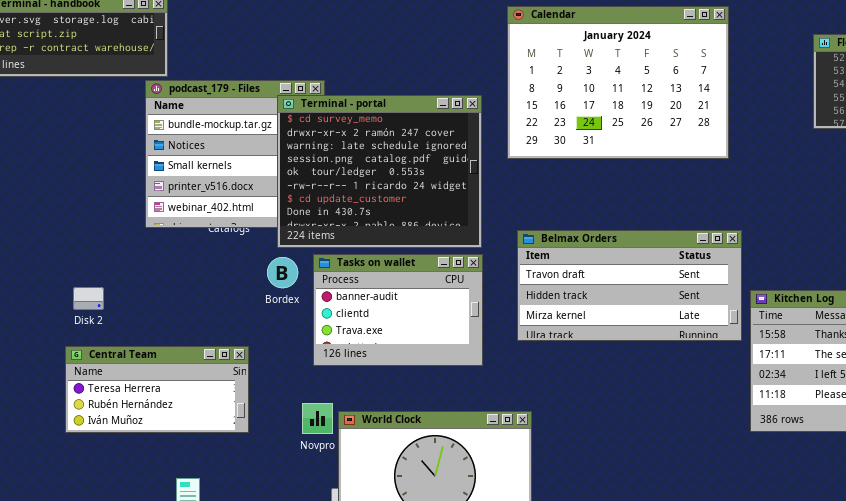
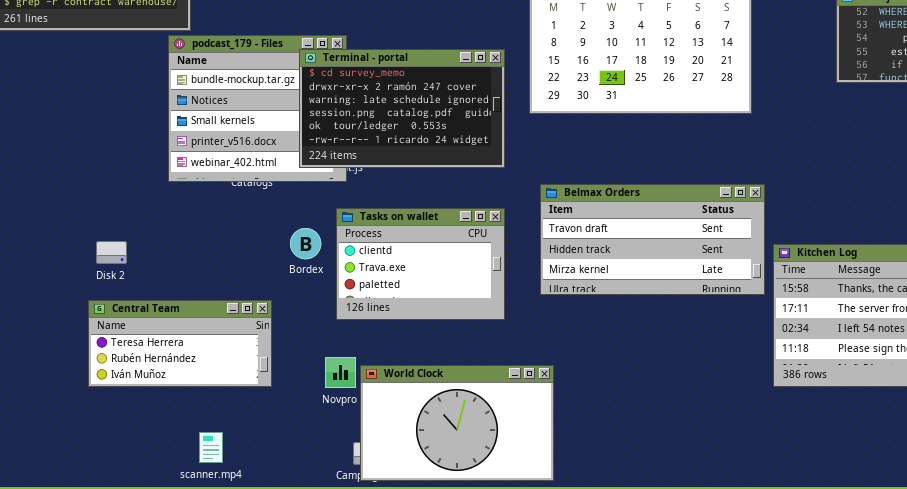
Terminal - portal: [277,95,482,248] -> [299,49,505,168], resized
Tasks on wallet: [313,254,483,366] -> [336,208,505,320], scrolled down 1 row
Bordex: [267,257,298,288] -> [290,228,321,259], moved

